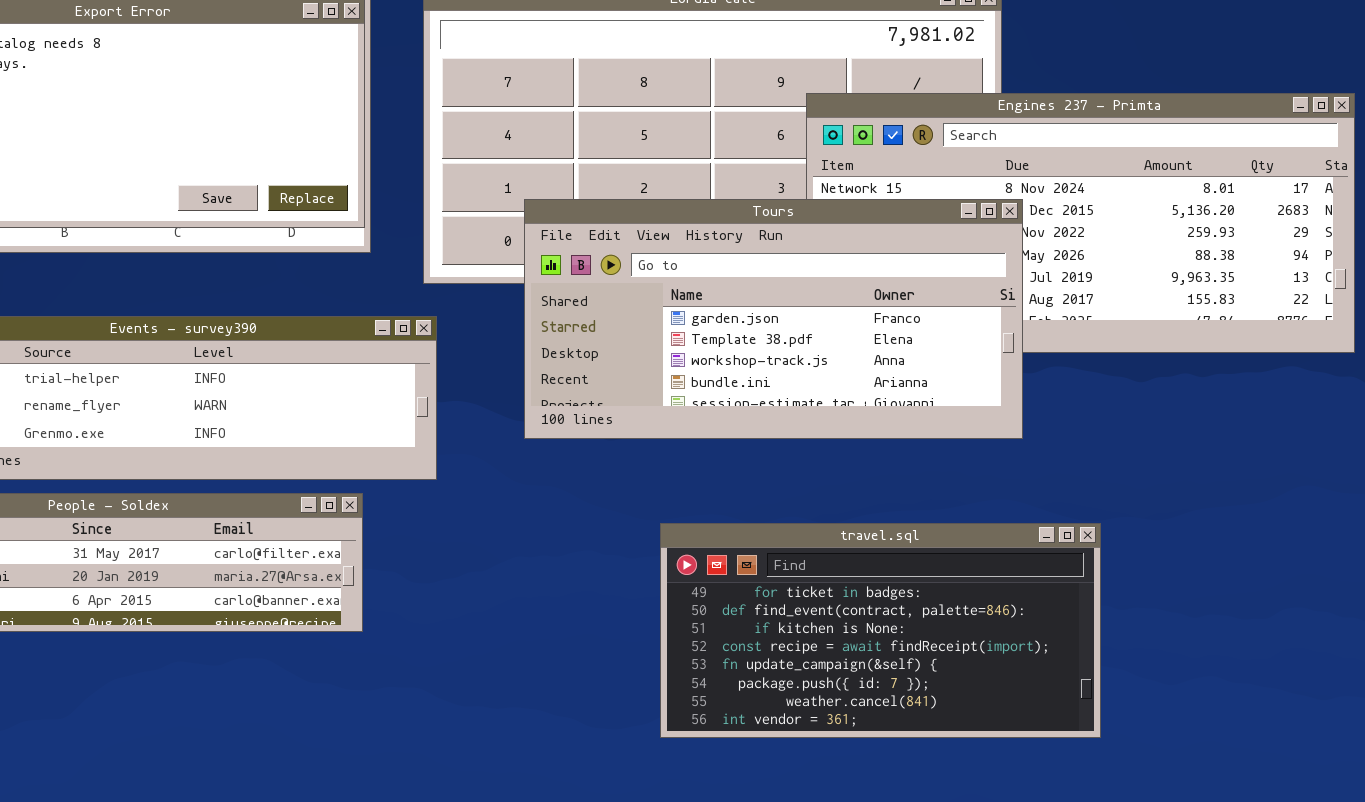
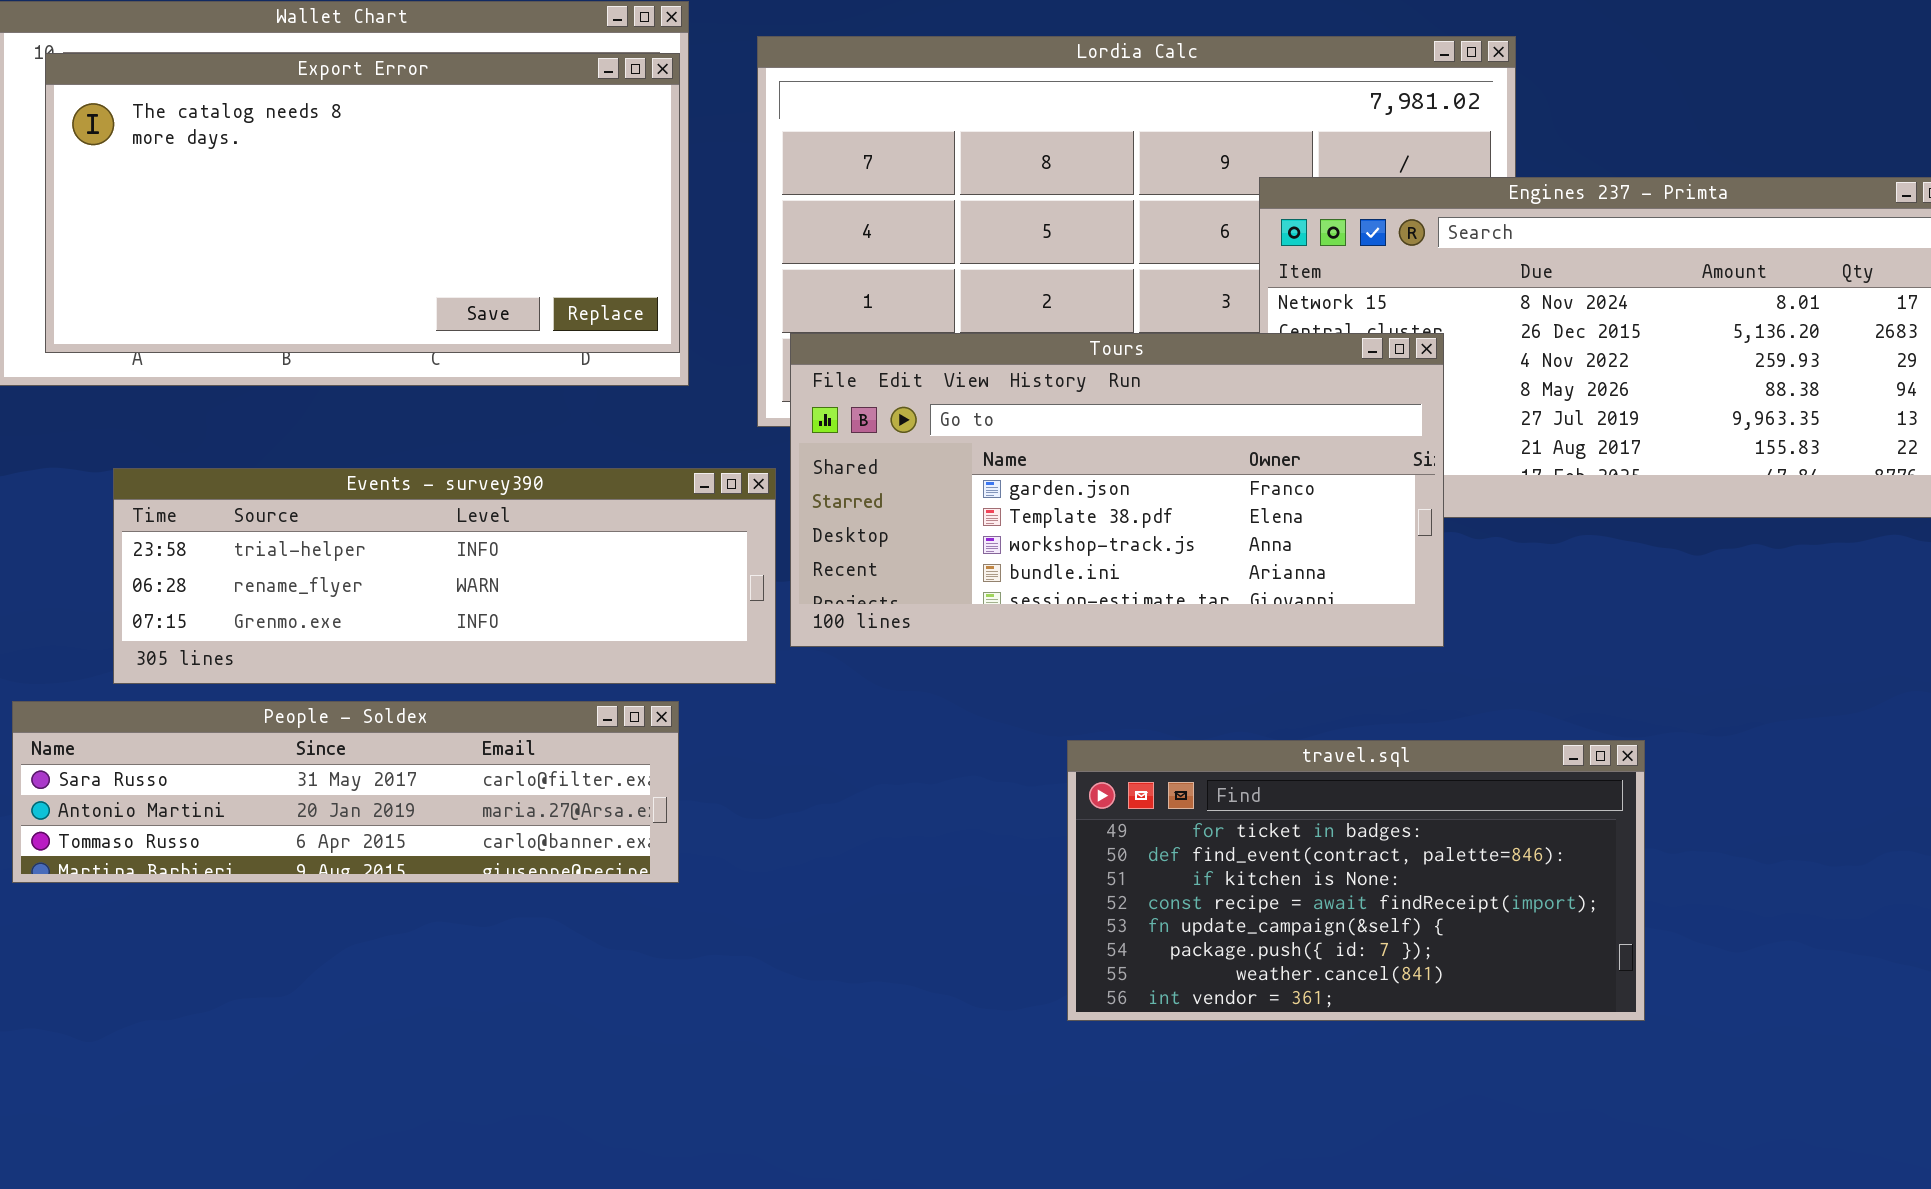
Tours: [524,199,1023,439] -> [790,333,1444,647], moved

